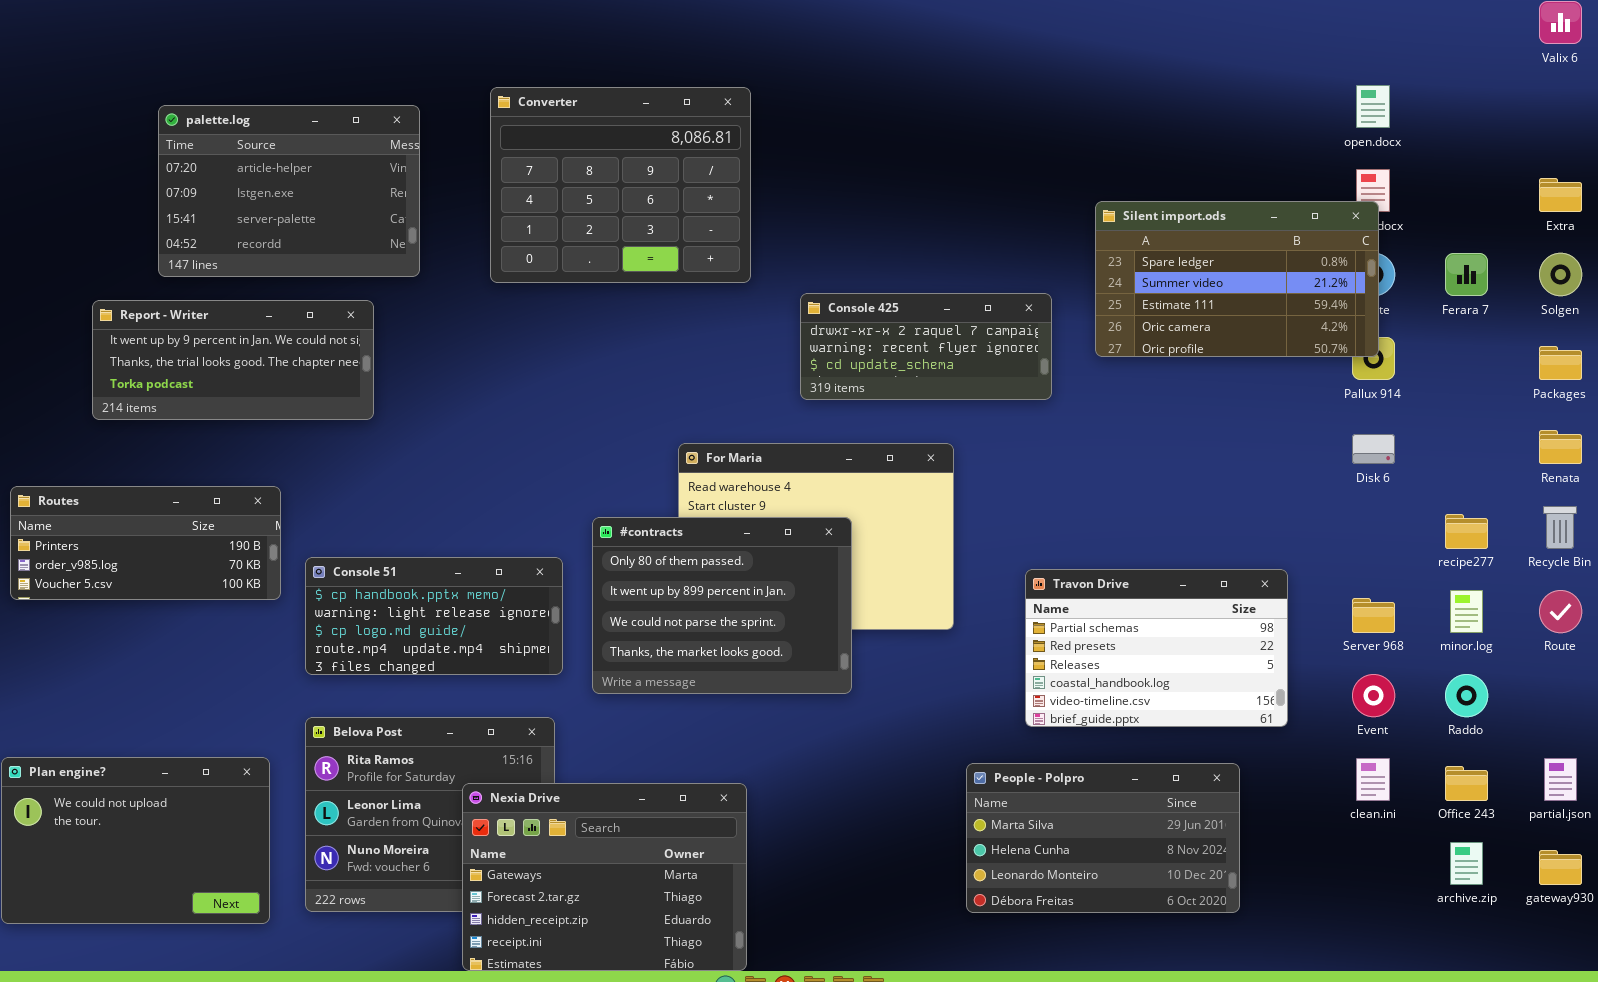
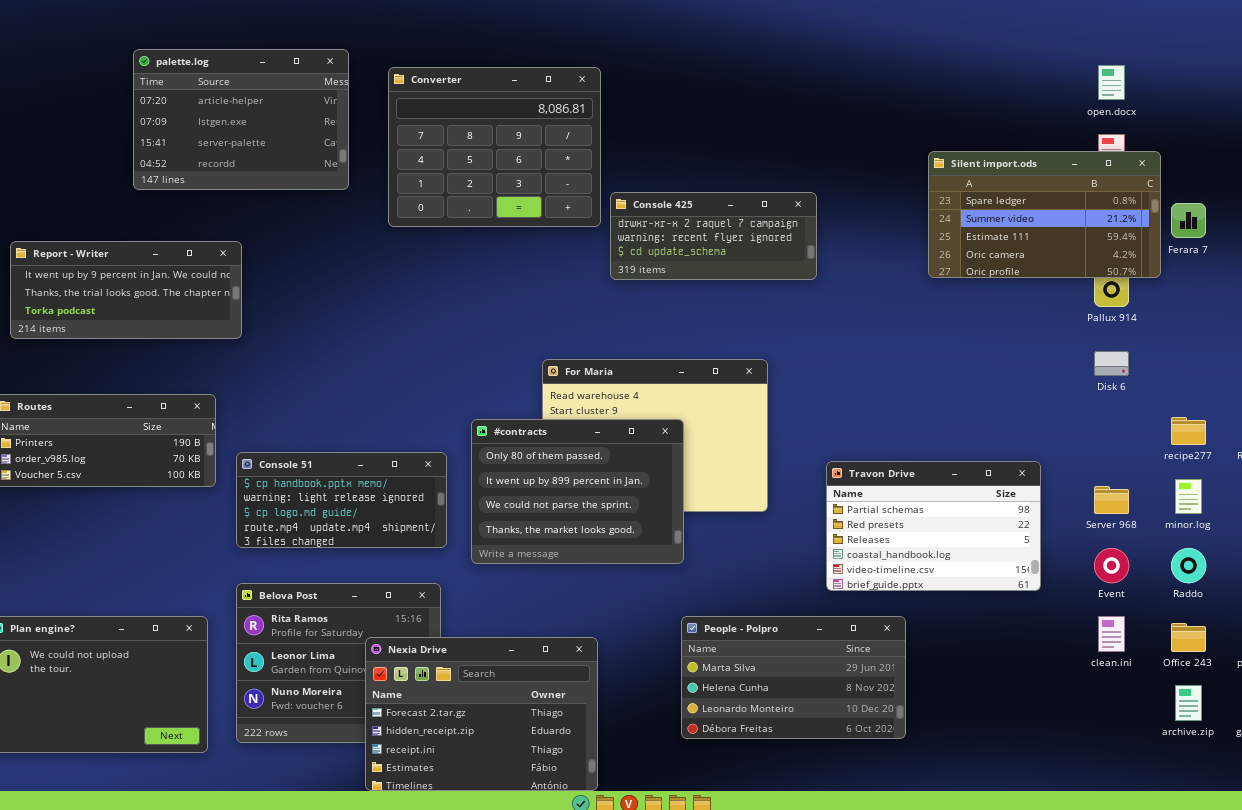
palette.log: [158,105,420,277] -> [133,49,349,190], moved
Silent import.ods: [1095,201,1379,357] -> [928,151,1161,278], moved
Console 425: [800,293,1052,400] -> [610,192,817,280], moved
Report - Writer: [92,300,374,420] -> [10,241,242,339], moved
People - Polpro: [966,763,1240,913] -> [681,616,906,739], moved
Nexia Drive: [462,783,747,971] -> [365,637,598,791], scrolled down 1 row

